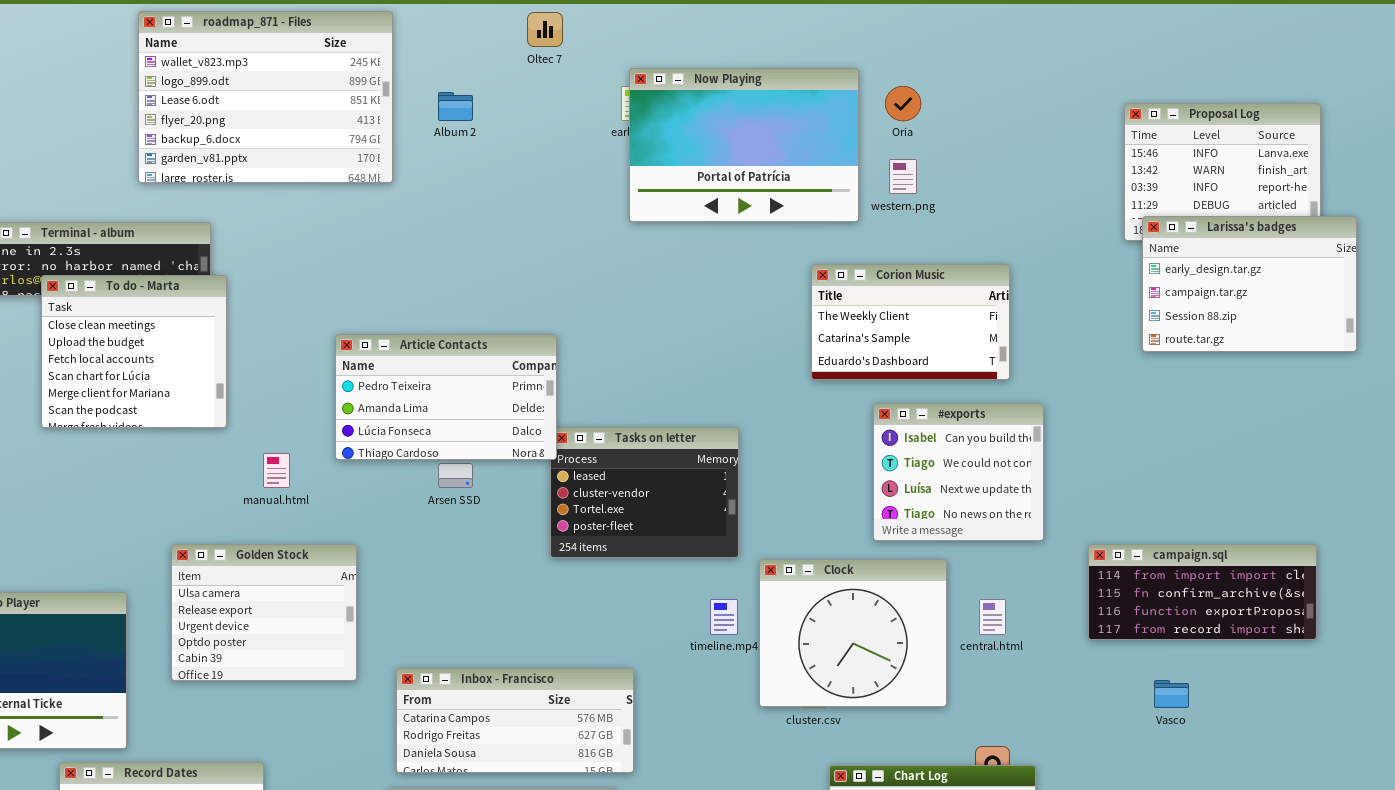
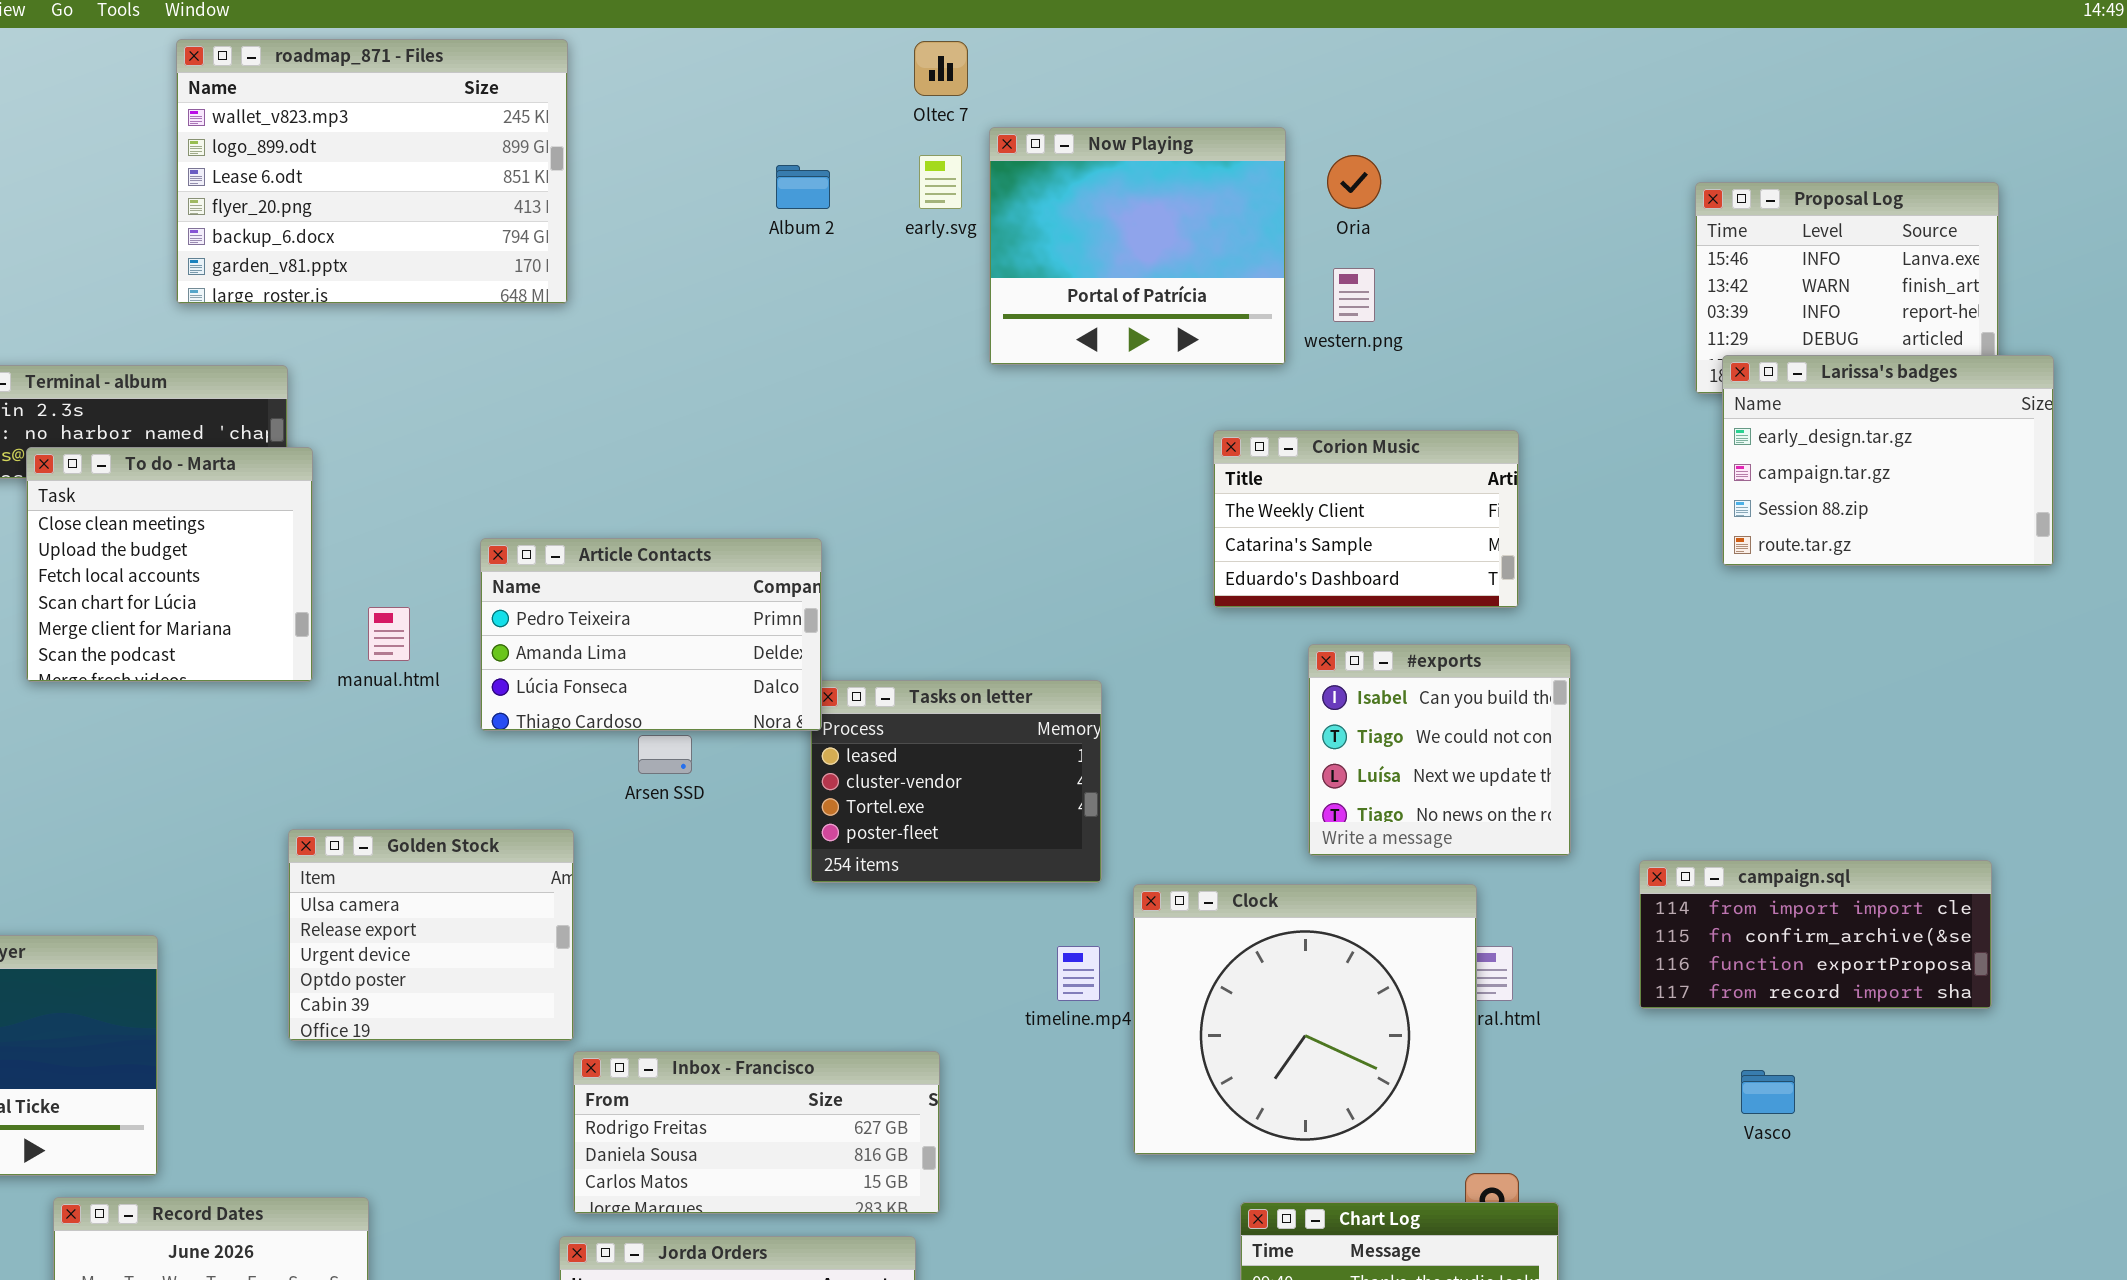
Oltec 7: [527,12,563,47] -> [914,41,968,96], moved
Now Playing: [629,68,859,222] -> [989,127,1286,365], resized
Album 2: [438,92,473,121] -> [776,165,830,209], moved
manual.html: [263,453,290,488] -> [368,607,410,661], moved
Golden Stock: [171,544,357,681] -> [288,829,574,1041], moved
Clock: [759,559,947,707] -> [1133,884,1477,1155], resized
Inbox - Francisco: [396,668,634,773] -> [573,1051,940,1214], scrolled down 1 row

